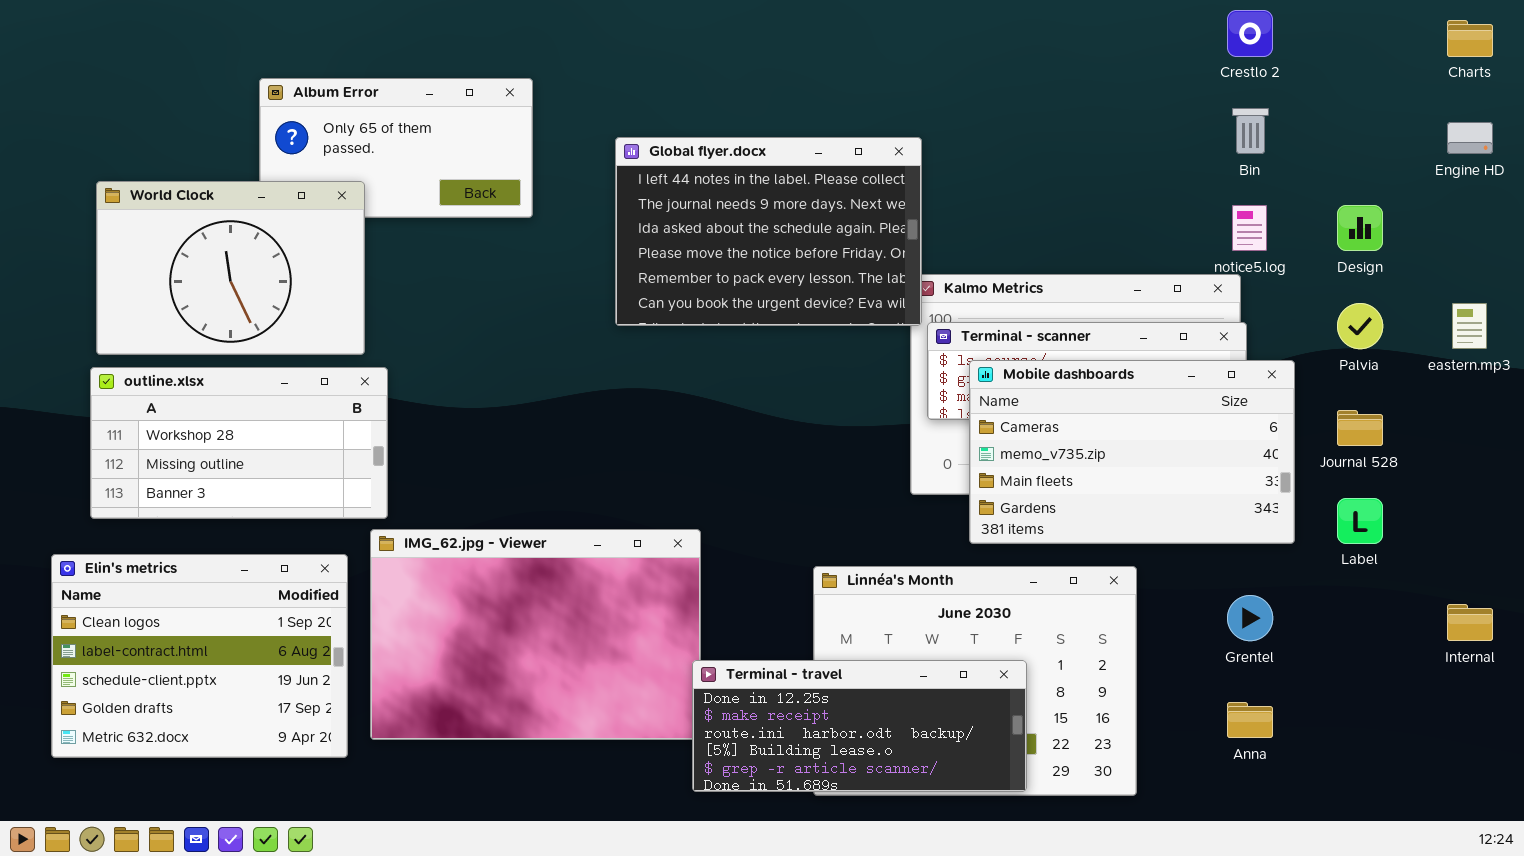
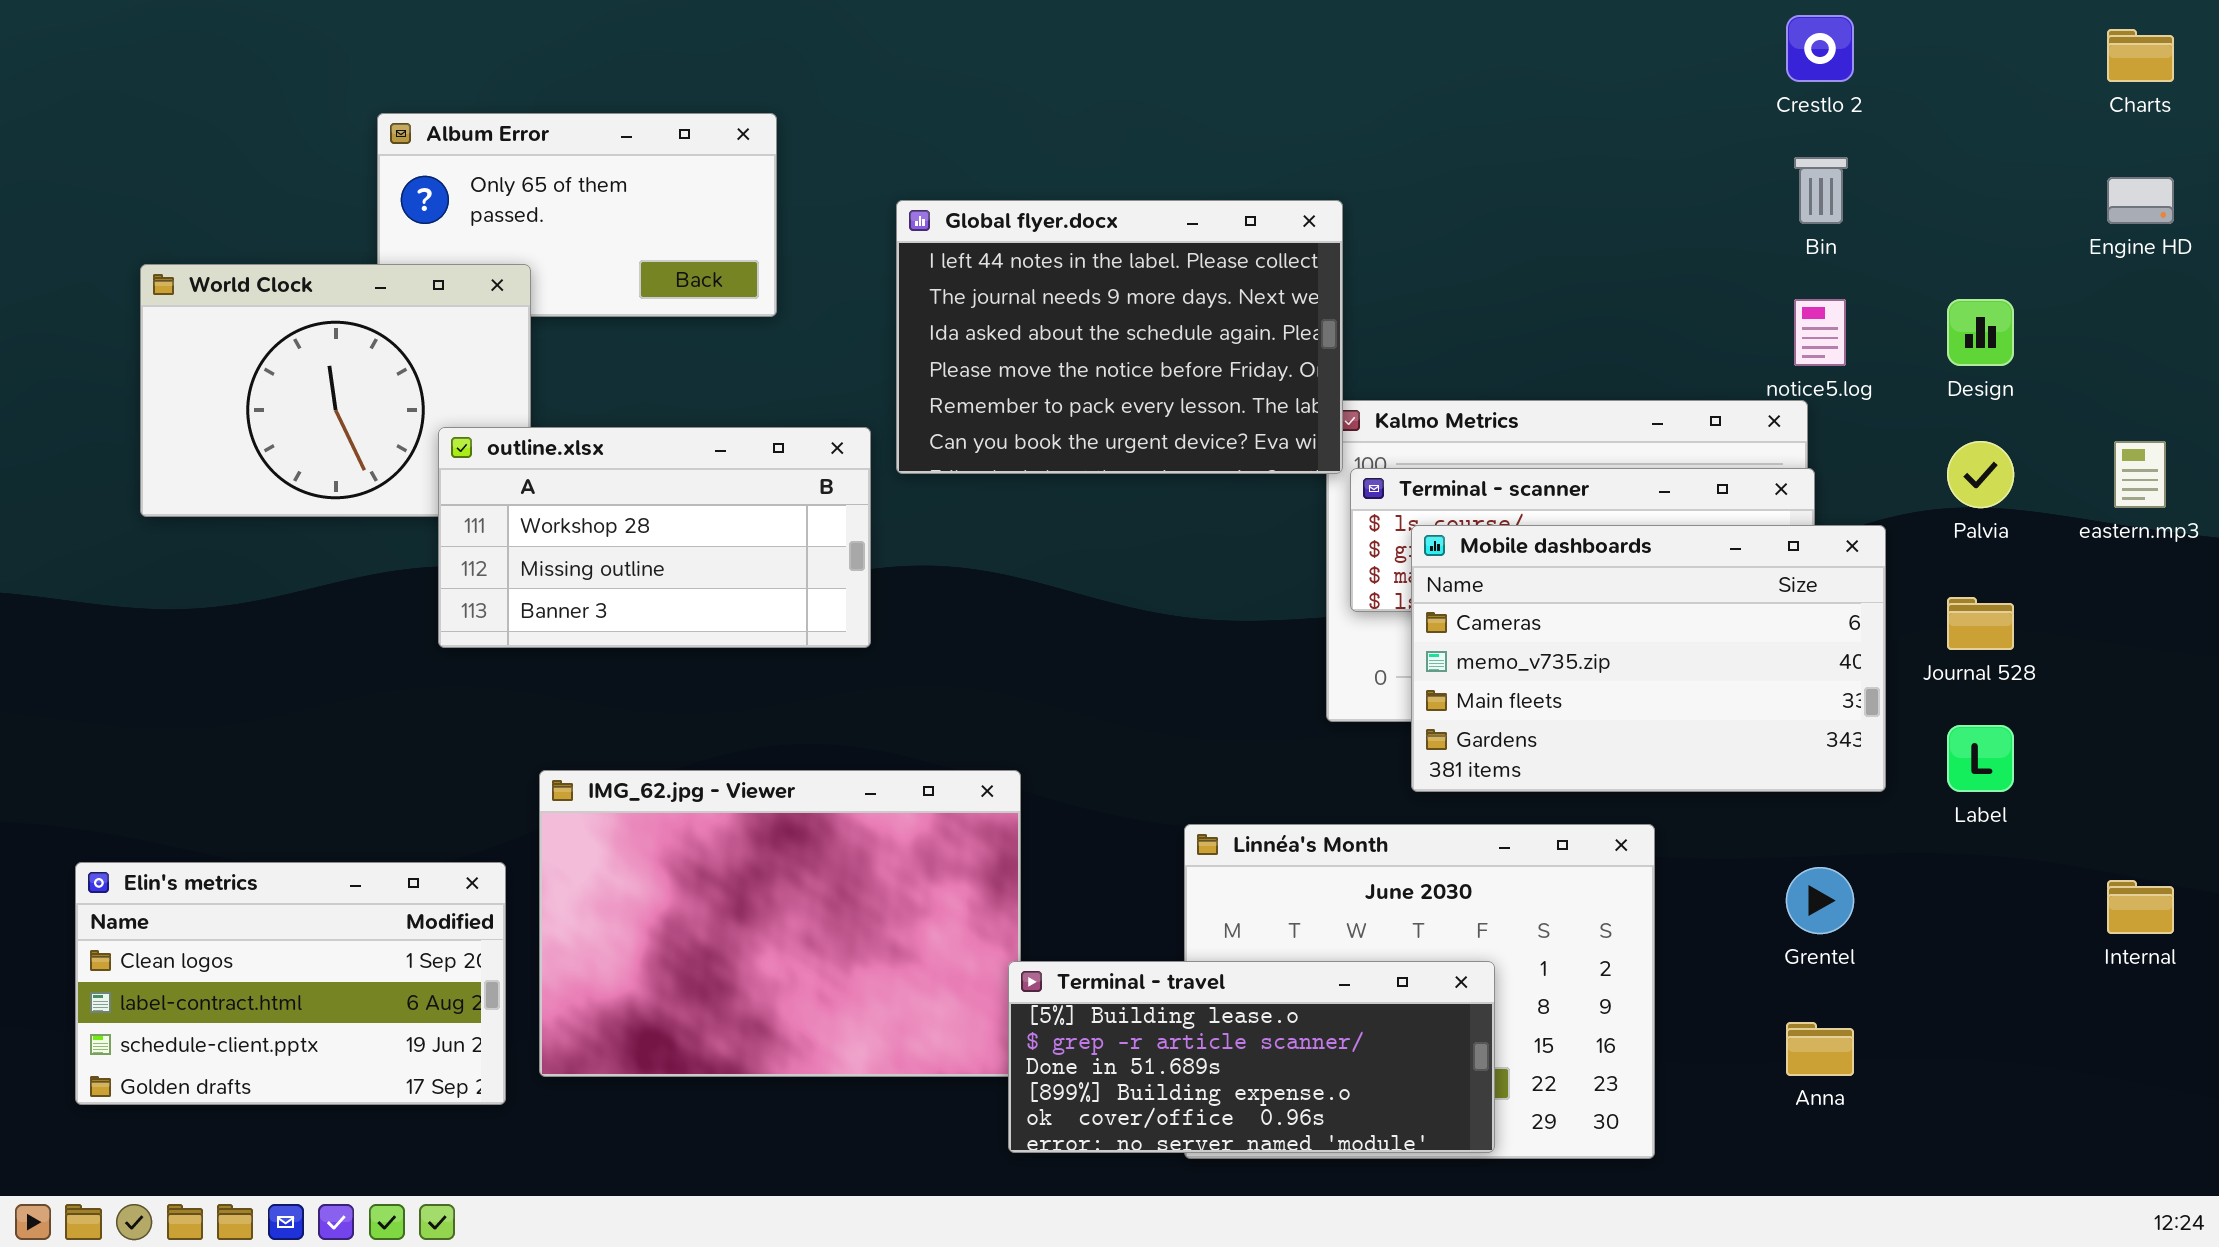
outline.xlsx: [90,367,388,519] -> [438,427,871,648], moved
Elin's metrics: [51,554,348,758] -> [75,862,506,1105], resized
Terminal - travel: [692,660,1027,792] -> [1008,961,1495,1153], scrolled down 3 rows

